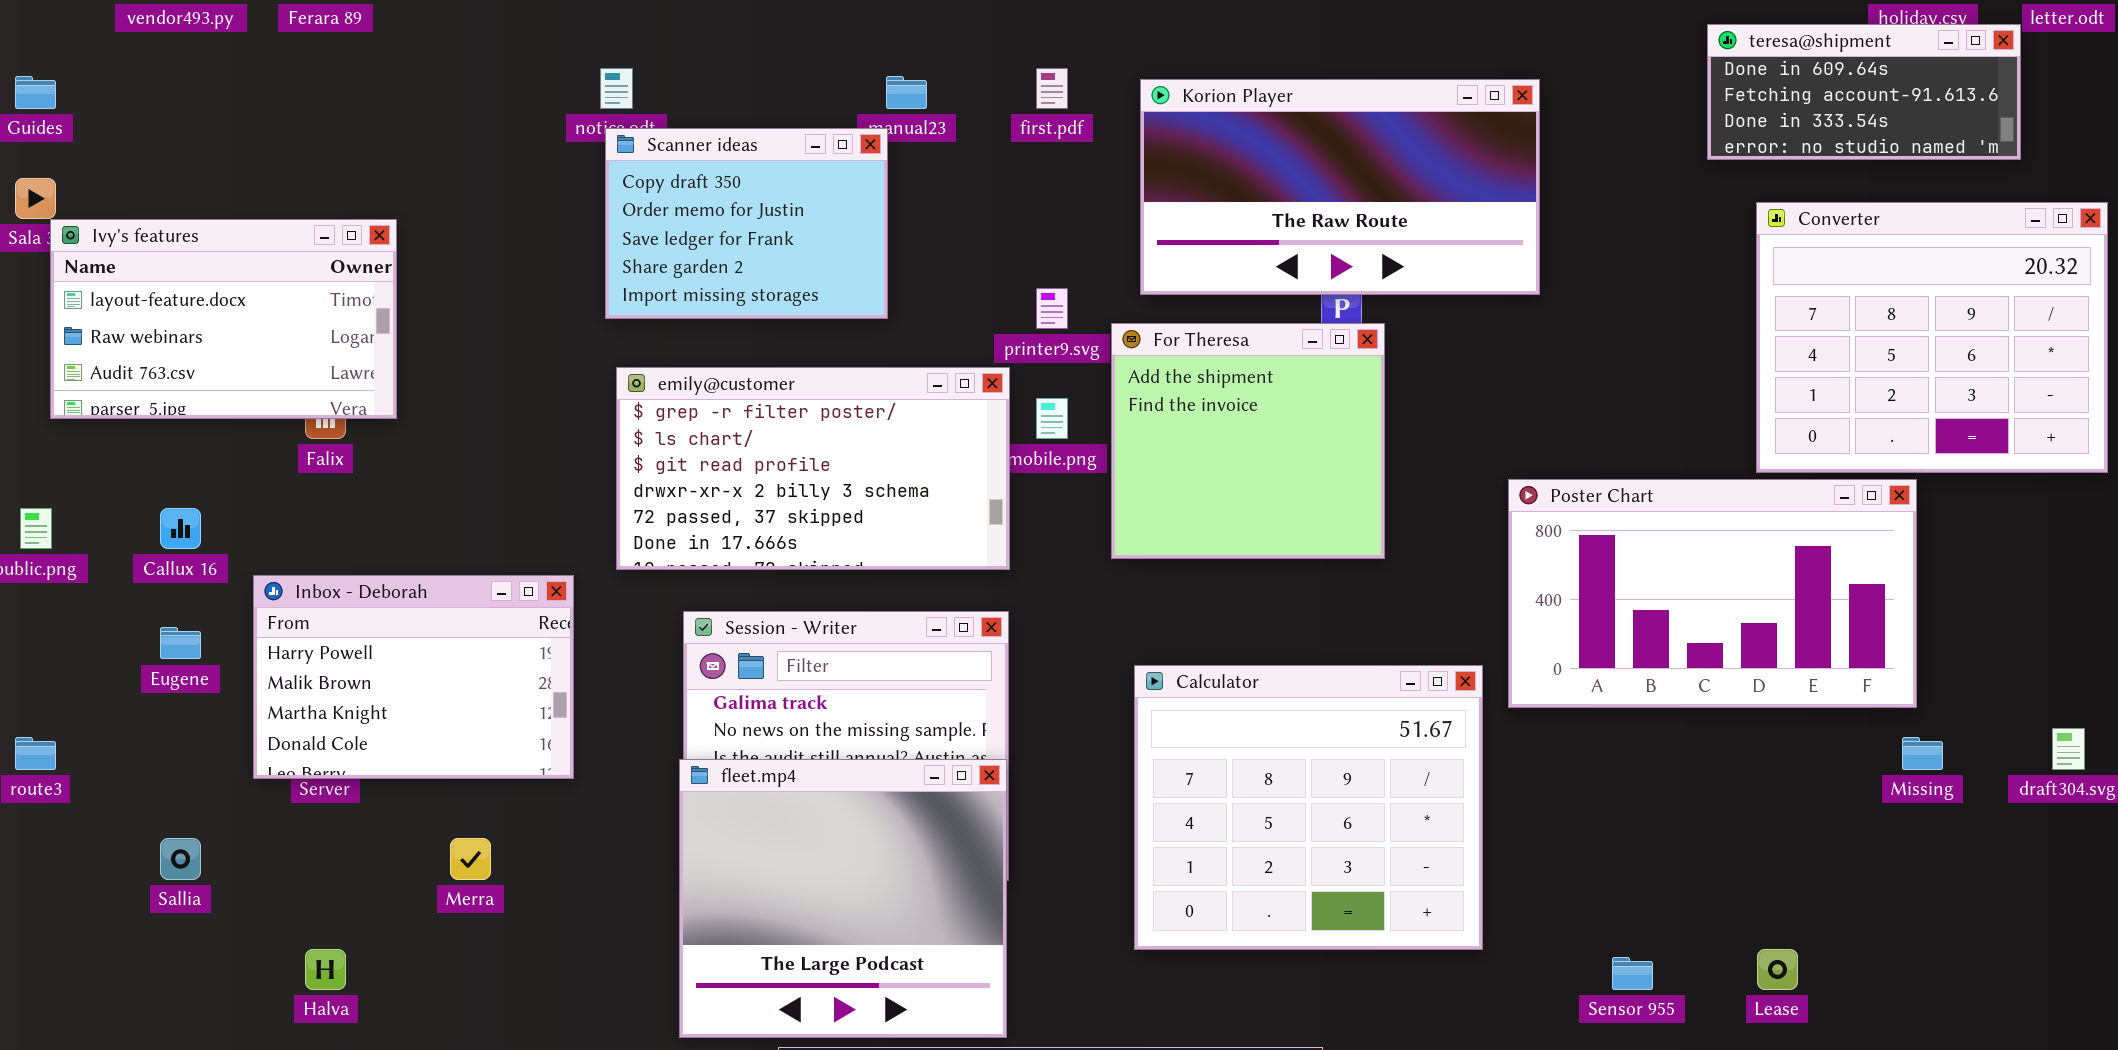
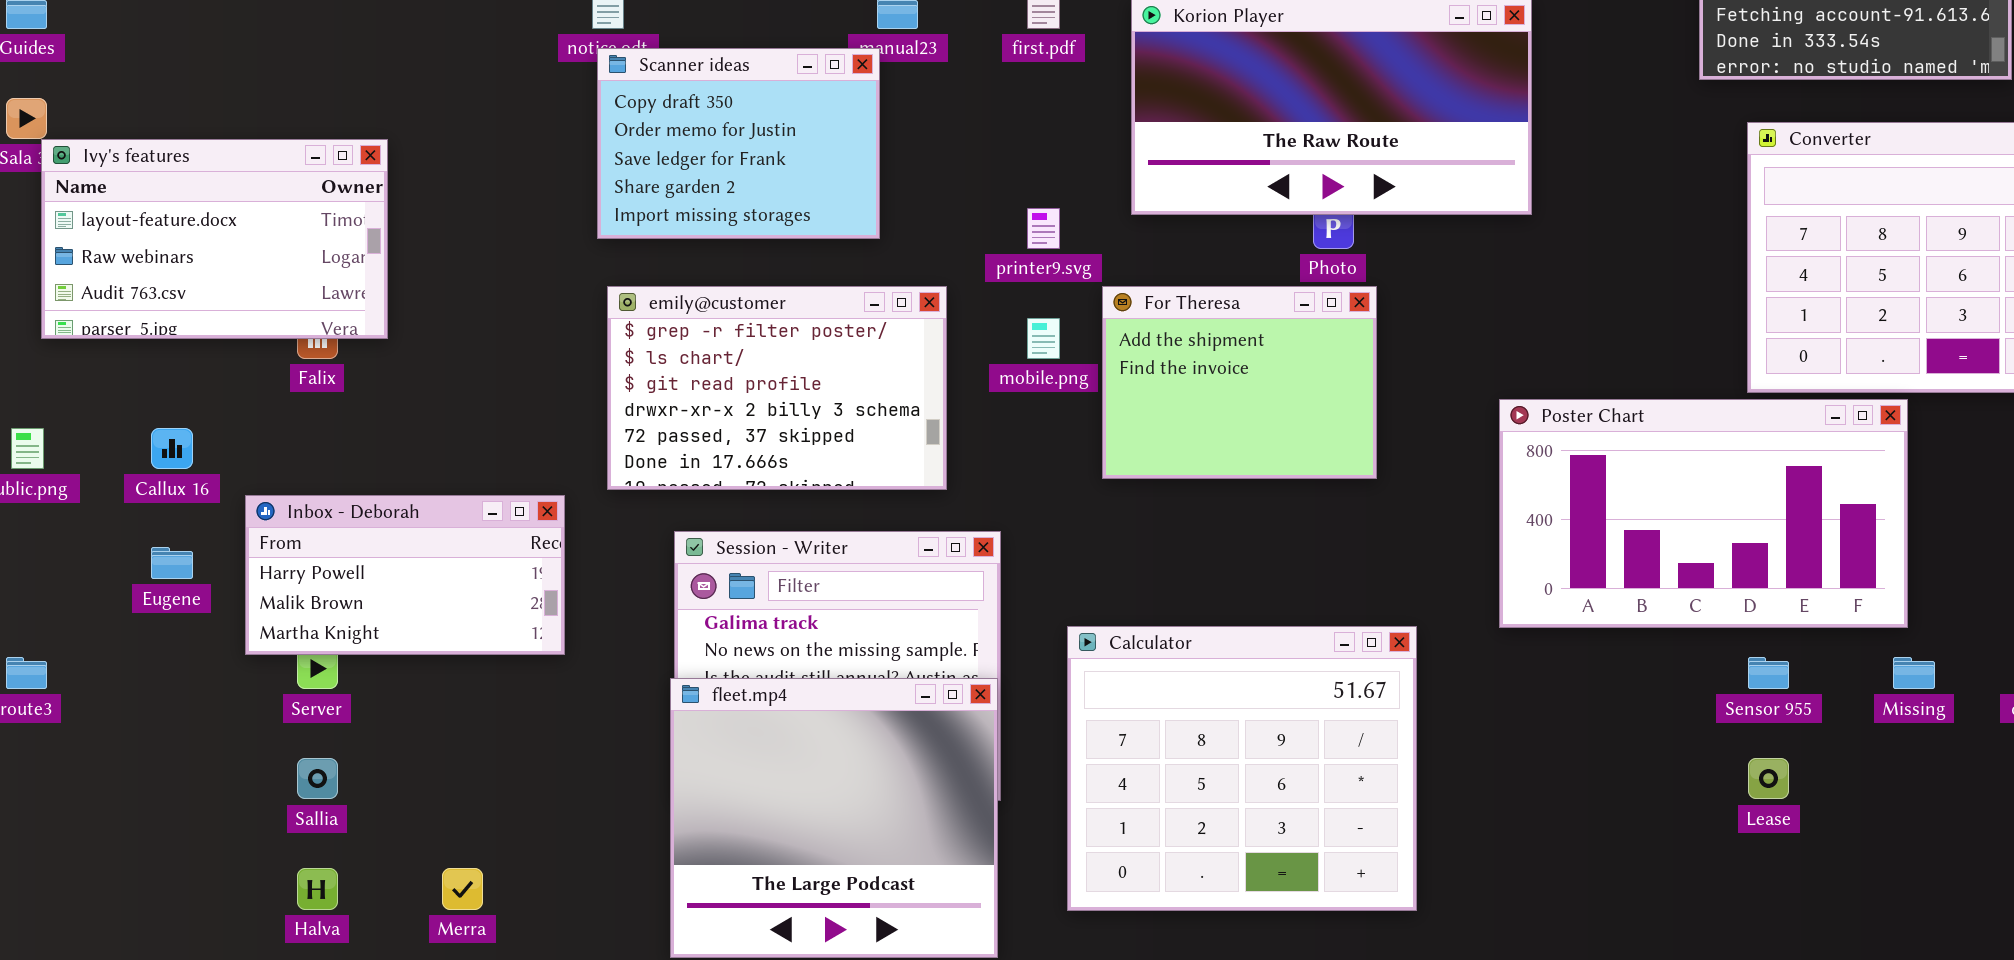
For Theresa: [1111,323,1385,559] -> [1102,286,1377,479], resized
emily@customer: [616,367,1010,570] -> [607,286,947,490], resized
Inbox - Deborah: [253,575,574,779] -> [245,495,565,655], resized
Calculator: [1134,665,1483,950] -> [1067,626,1417,911], moved
Sallia: [160,838,201,880] -> [297,758,338,799], moved
Merra: [450,838,491,880] -> [442,868,483,910], moved
Lease: [1757,949,1798,990] -> [1748,758,1789,799], moved
Sensor 955: [1612,957,1653,990] -> [1748,657,1789,689], moved

